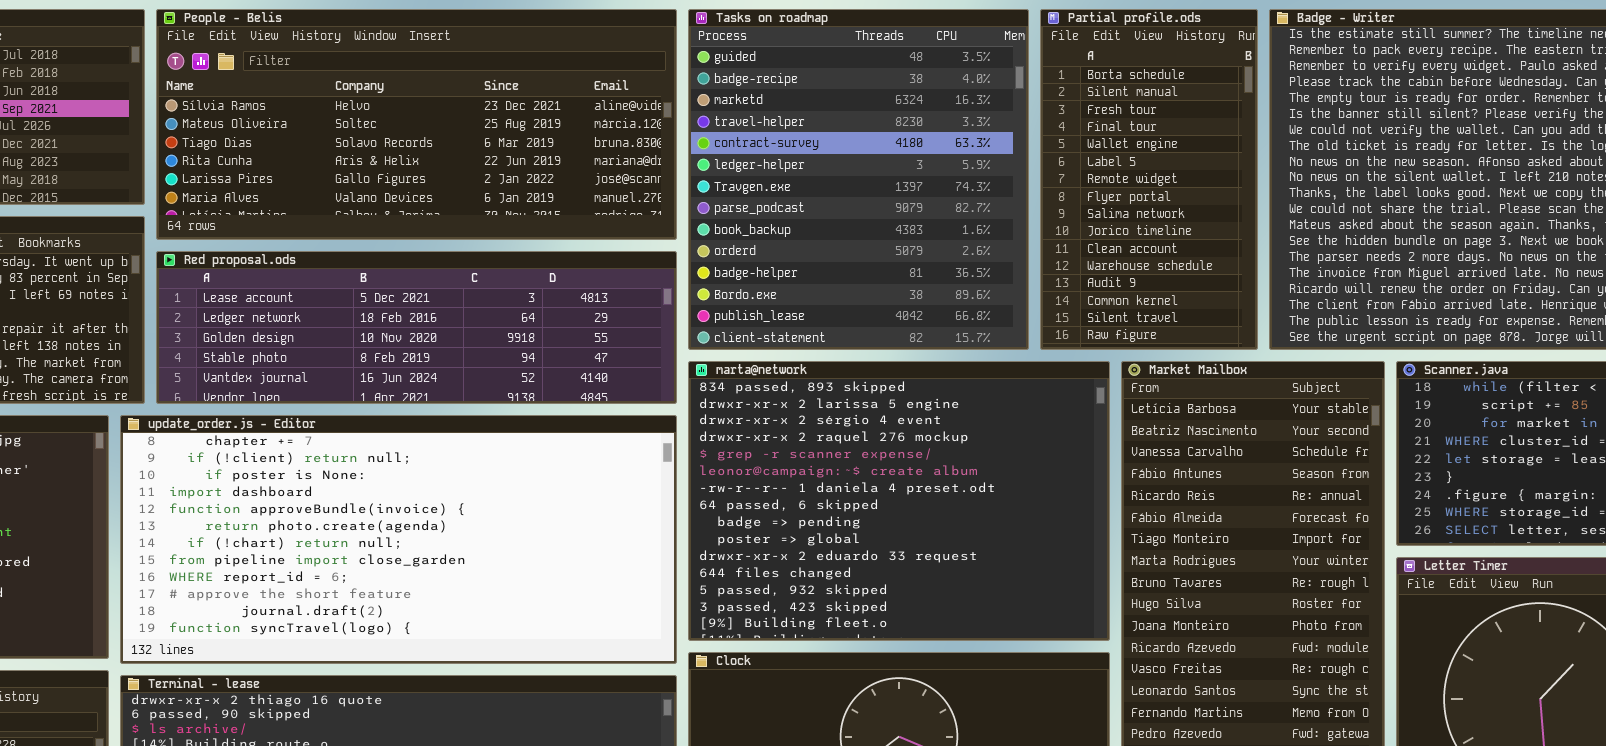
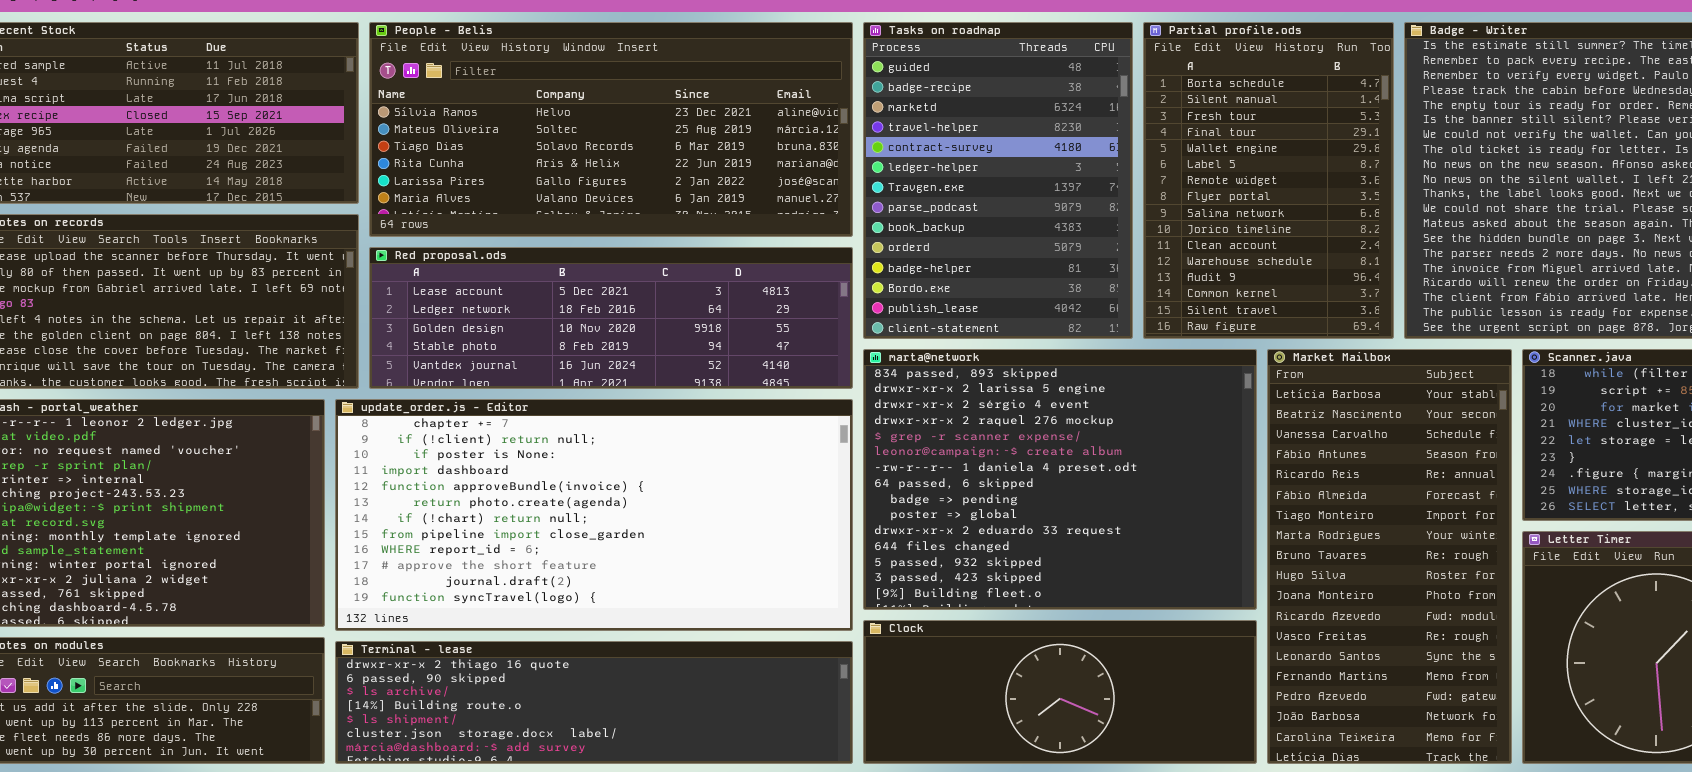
Tasks on roadmap: [688,9,1029,350] -> [863,22,1133,339], resized
Partial profile.ods: [1040,9,1258,350] -> [1143,22,1394,339], resized

